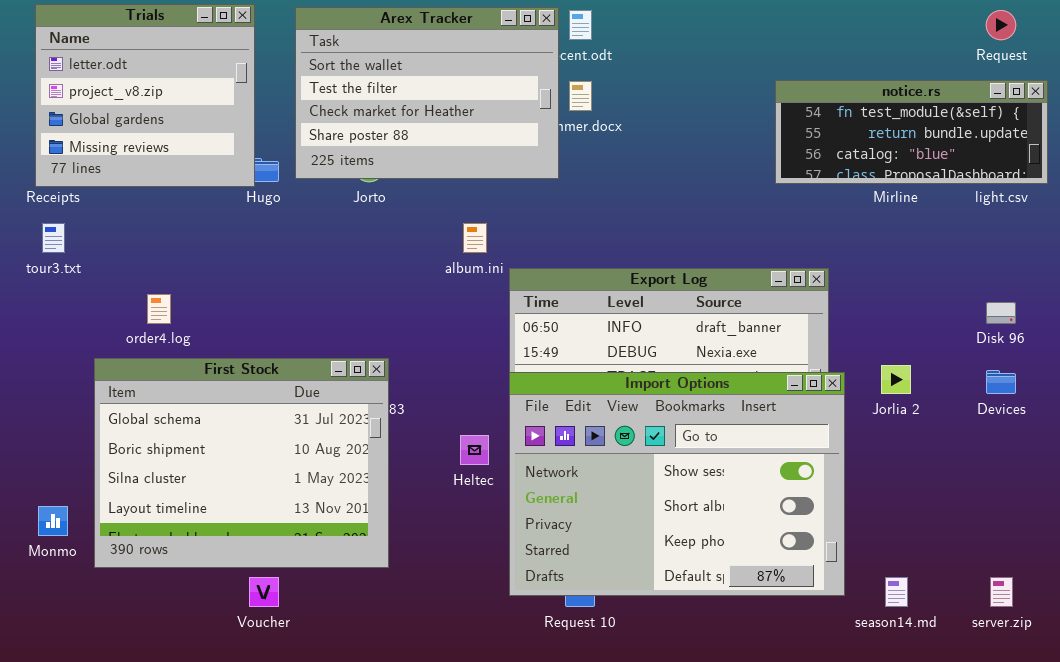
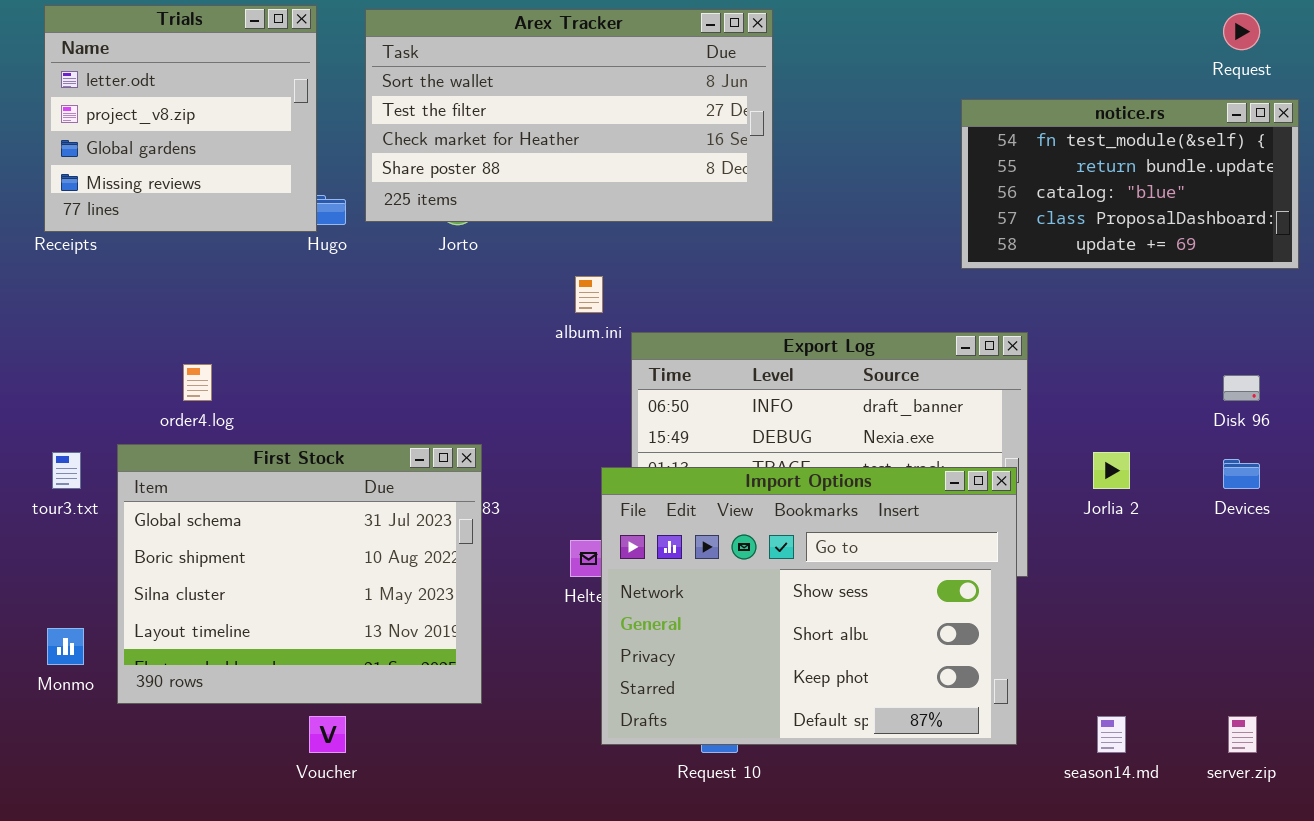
Arex Tracker: [295,7,559,179] -> [365,9,773,222], resized
notice.rs: [775,80,1048,184] -> [961,99,1299,269], resized
tour3.txt: [42,223,65,253] -> [52,452,81,489], moved
Import Options: [509,372,845,596] -> [601,467,1017,745], moved

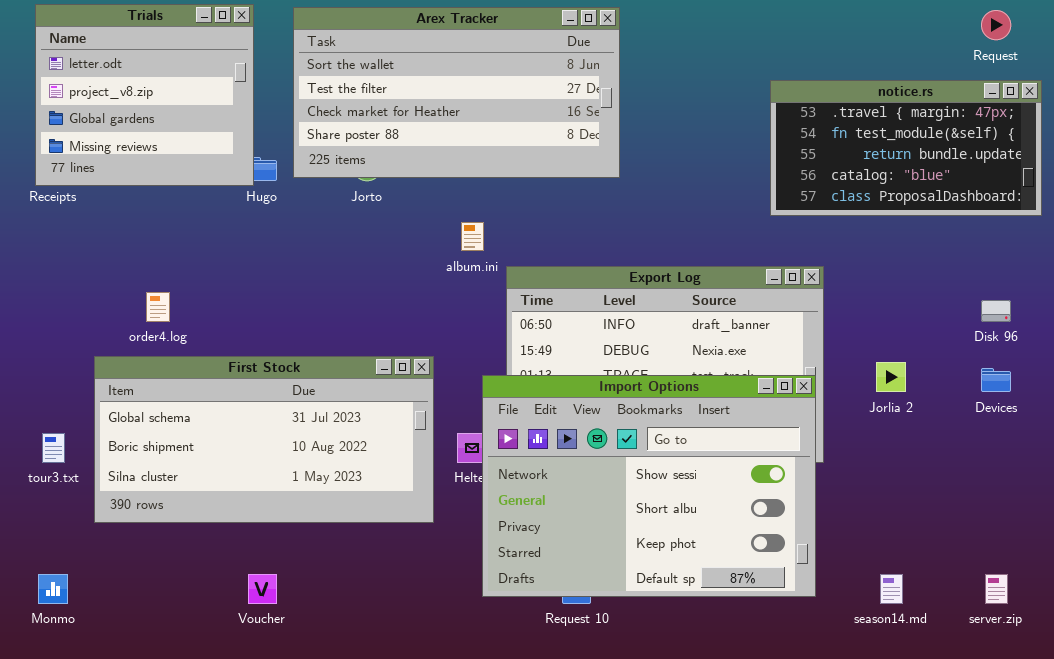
notice.rs: [961,99,1299,269] -> [770,80,1042,216], scrolled up 1 row
First Stock: [117,444,482,704] -> [94,356,434,523], resized
tour3.txt: [52,452,81,489] -> [42,433,65,463], moved
Monmo: [47,628,84,665] -> [38,574,68,604], moved

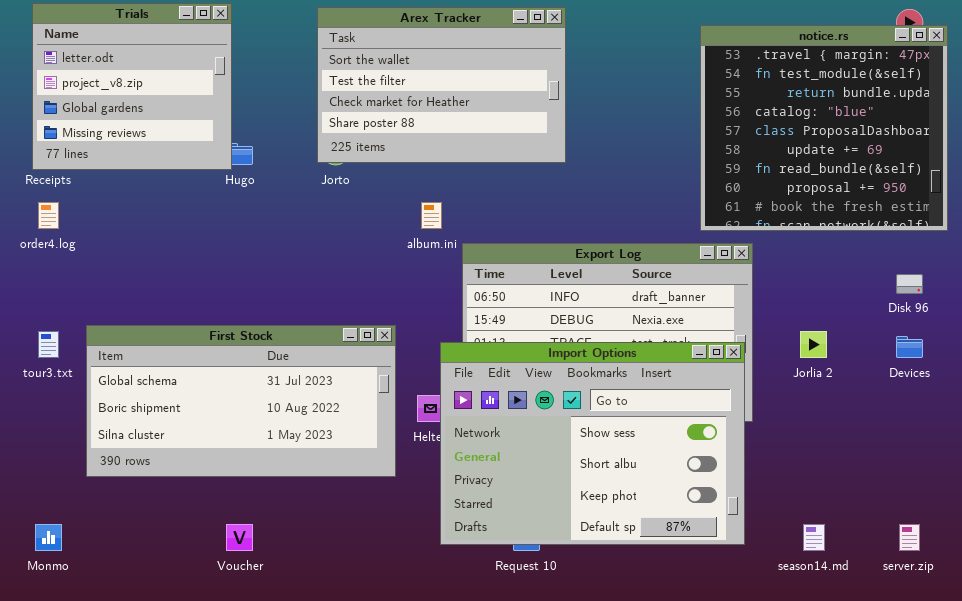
Arex Tracker: [293,7,620,178] -> [317,7,566,163], resized
notice.rs: [770,80,1042,216] -> [700,25,948,231], moved, resized
order4.log: [146,292,170,322] -> [38,202,59,229], moved
tour3.txt: [42,433,65,463] -> [38,331,59,358], moved

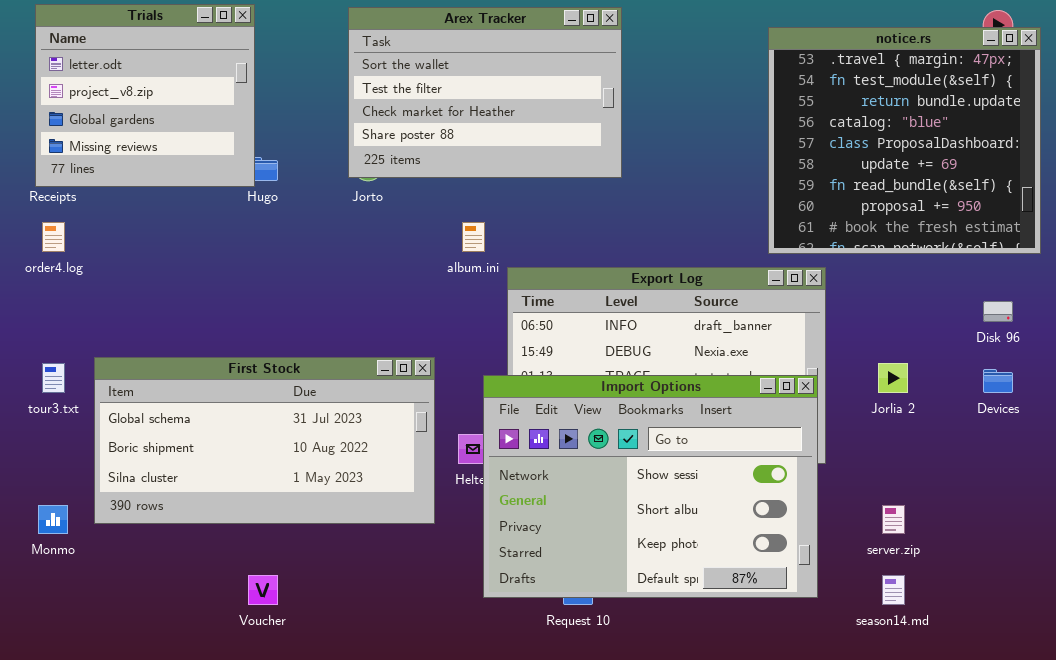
Monmo: [35,524,62,551] -> [38,505,68,534], moved
server.zip: [899,524,920,551] -> [882,505,905,534], moved

